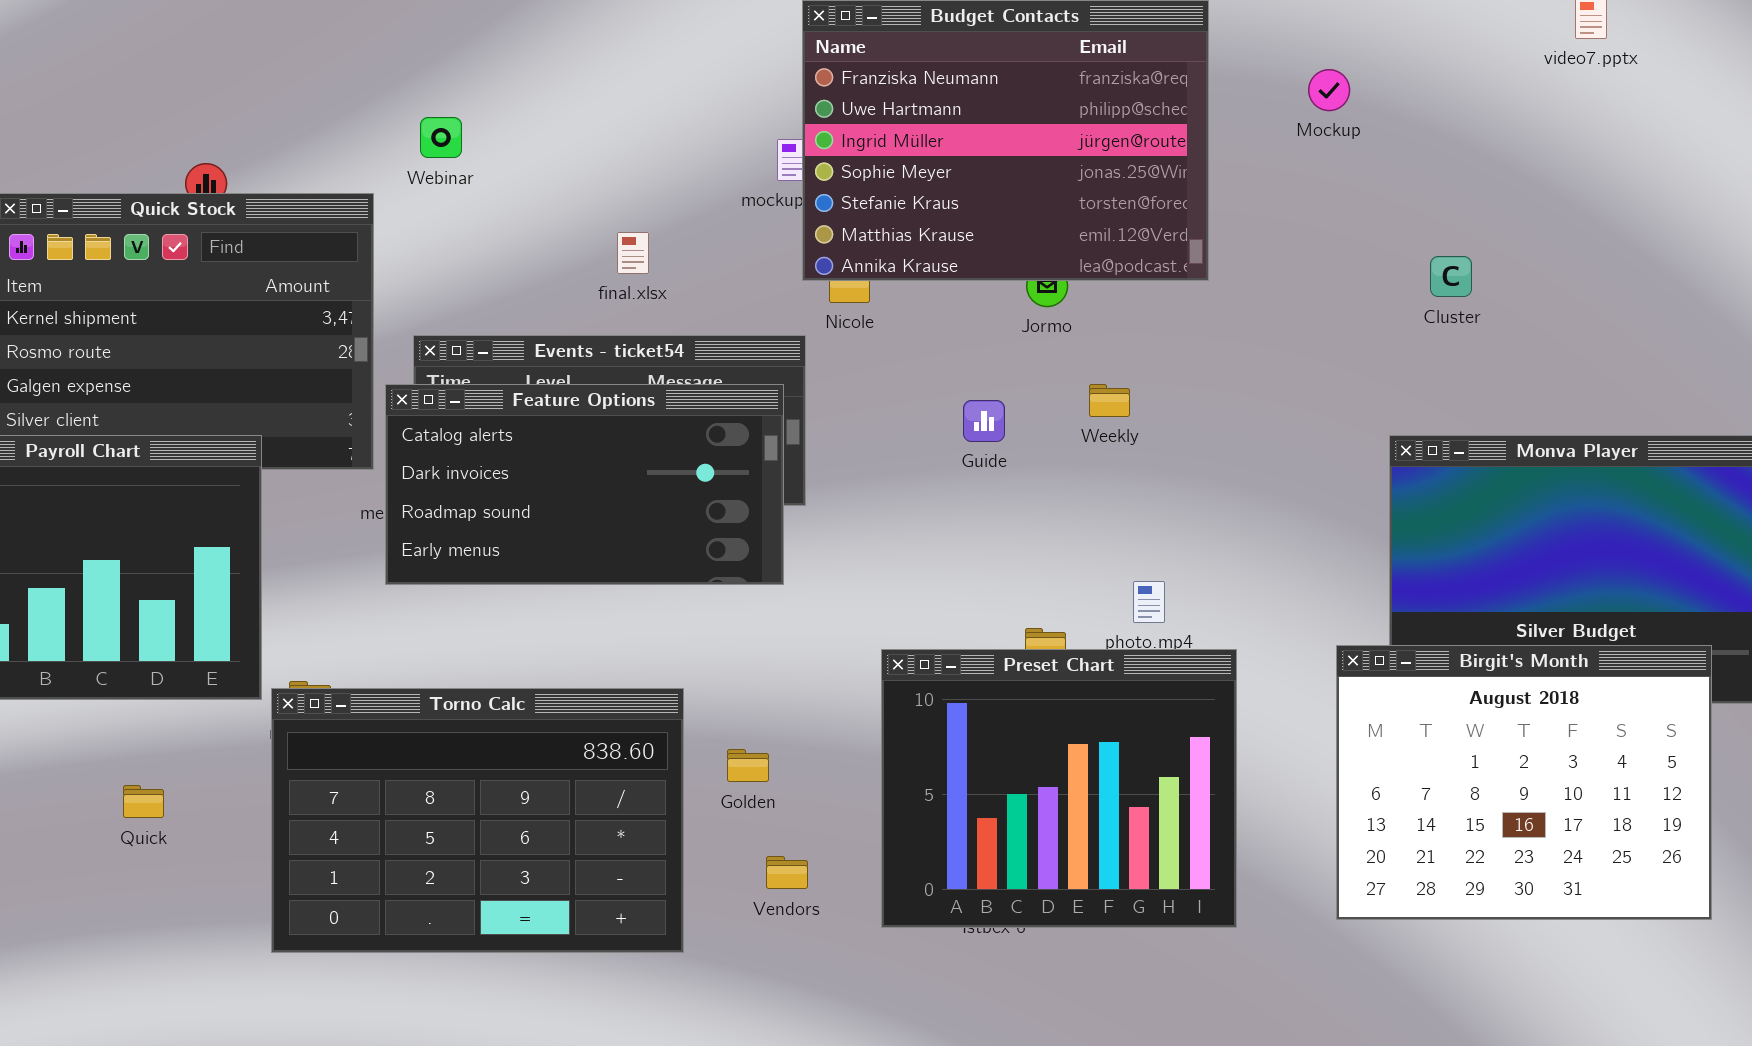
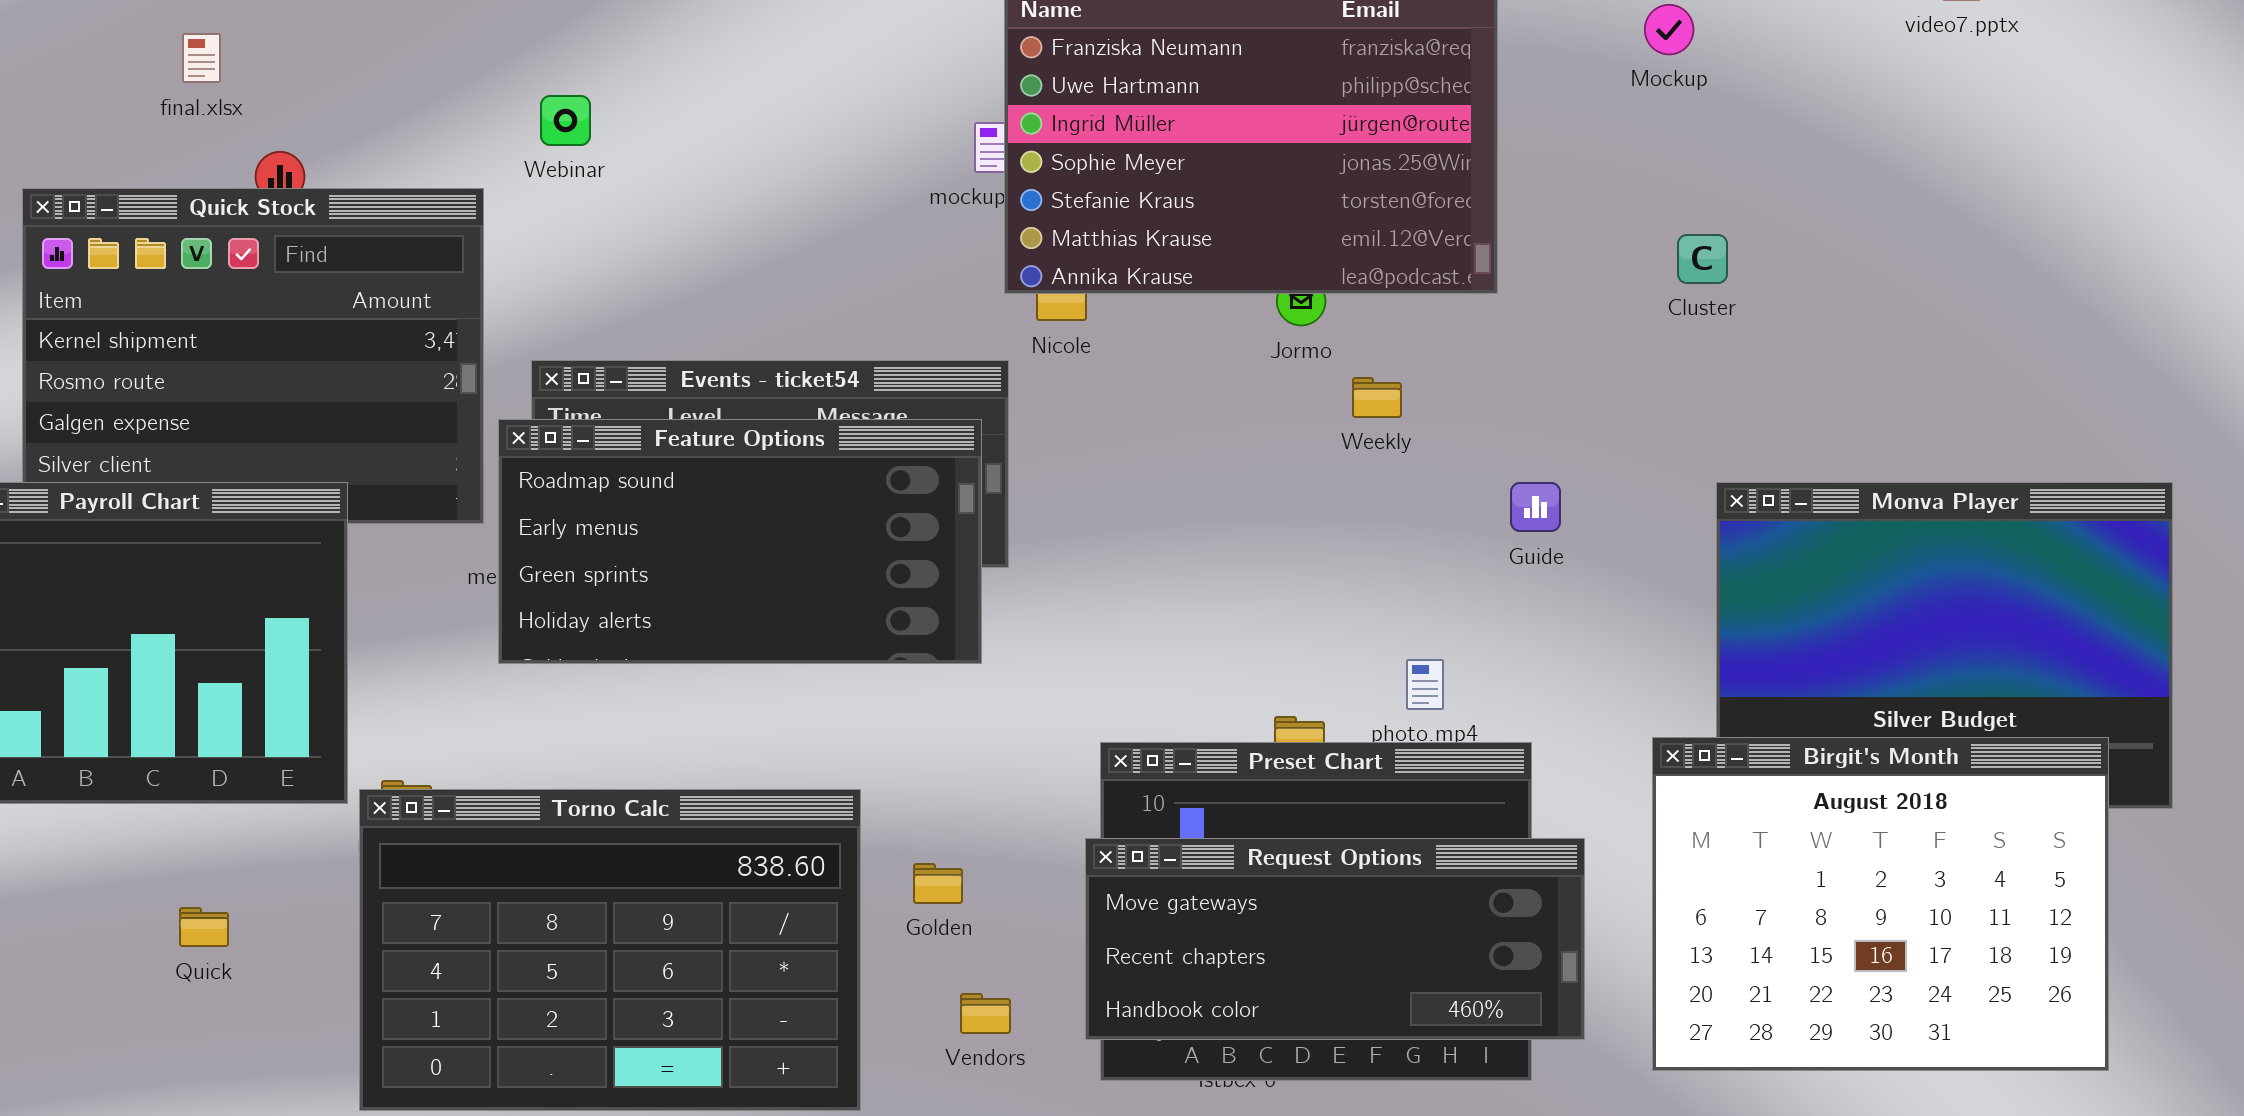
Mockup: [1308,69,1350,111] -> [1644,4,1694,55], moved
final.xlsx: [617,232,649,274] -> [182,33,221,83], moved
Cluster: [1430,256,1472,297] -> [1677,234,1728,284], moved
Feature Options: [385,384,784,585] -> [498,419,982,664], scrolled down 2 rows
Weekly: [1089,384,1130,417] -> [1352,377,1402,418], moved
Guide: [963,400,1005,442] -> [1510,482,1561,532], moved
Request Options: none -> [1085,838,1585,1040], opened

